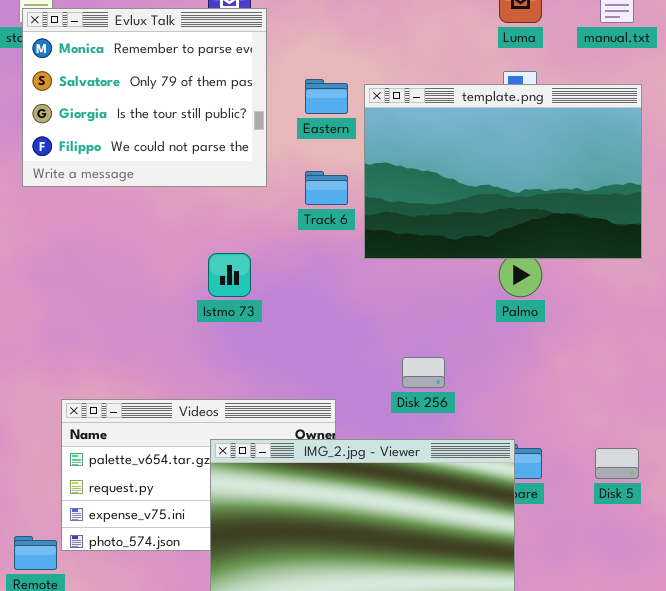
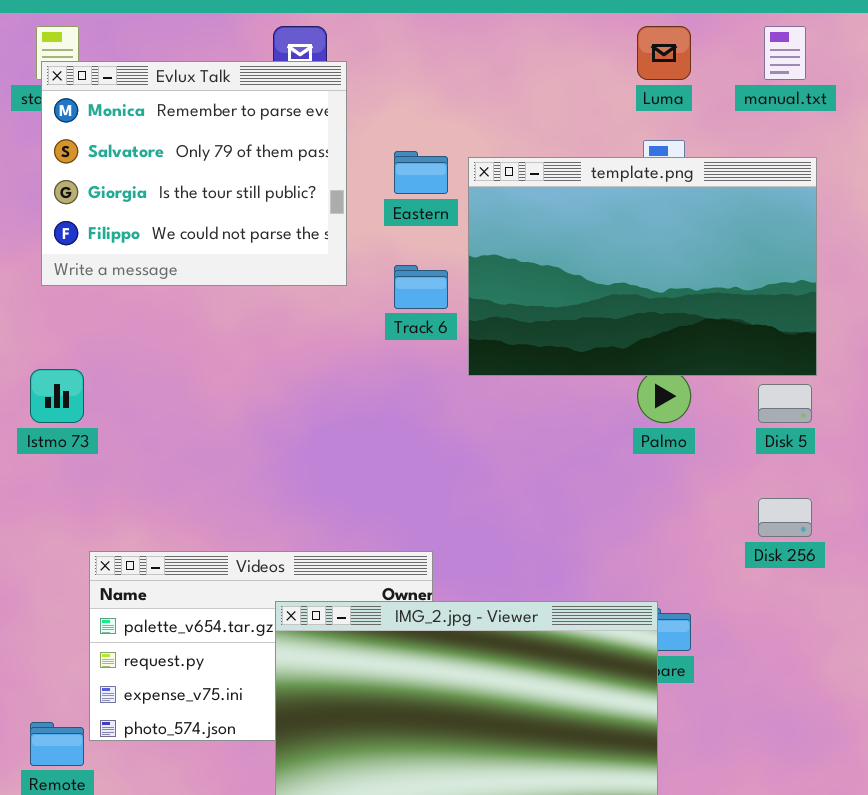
Istmo 73: [208,253,251,297] -> [30,369,84,423], moved
Disk 256: [402,357,445,388] -> [758,498,812,537], moved
Disk 5: [595,448,639,479] -> [758,384,812,423], moved

